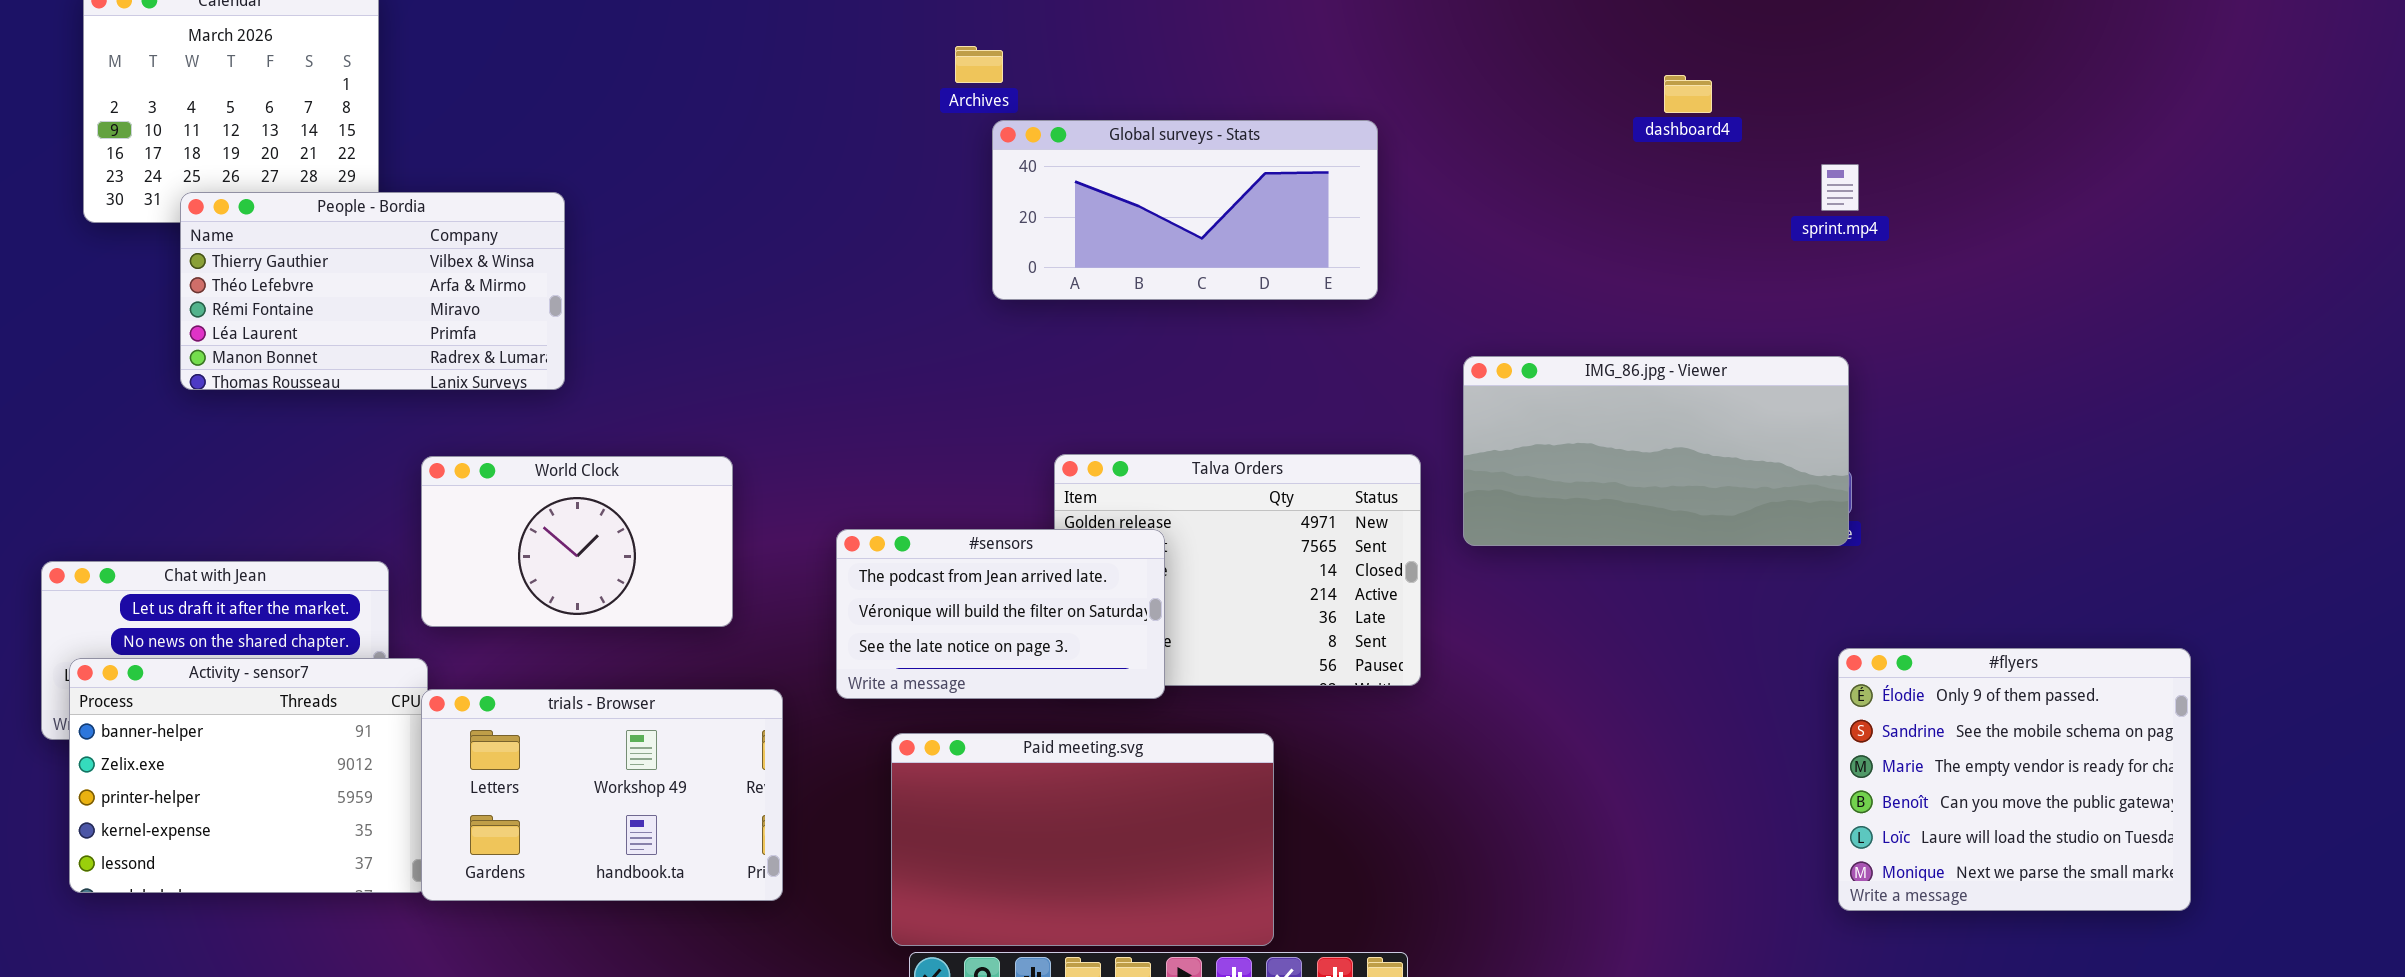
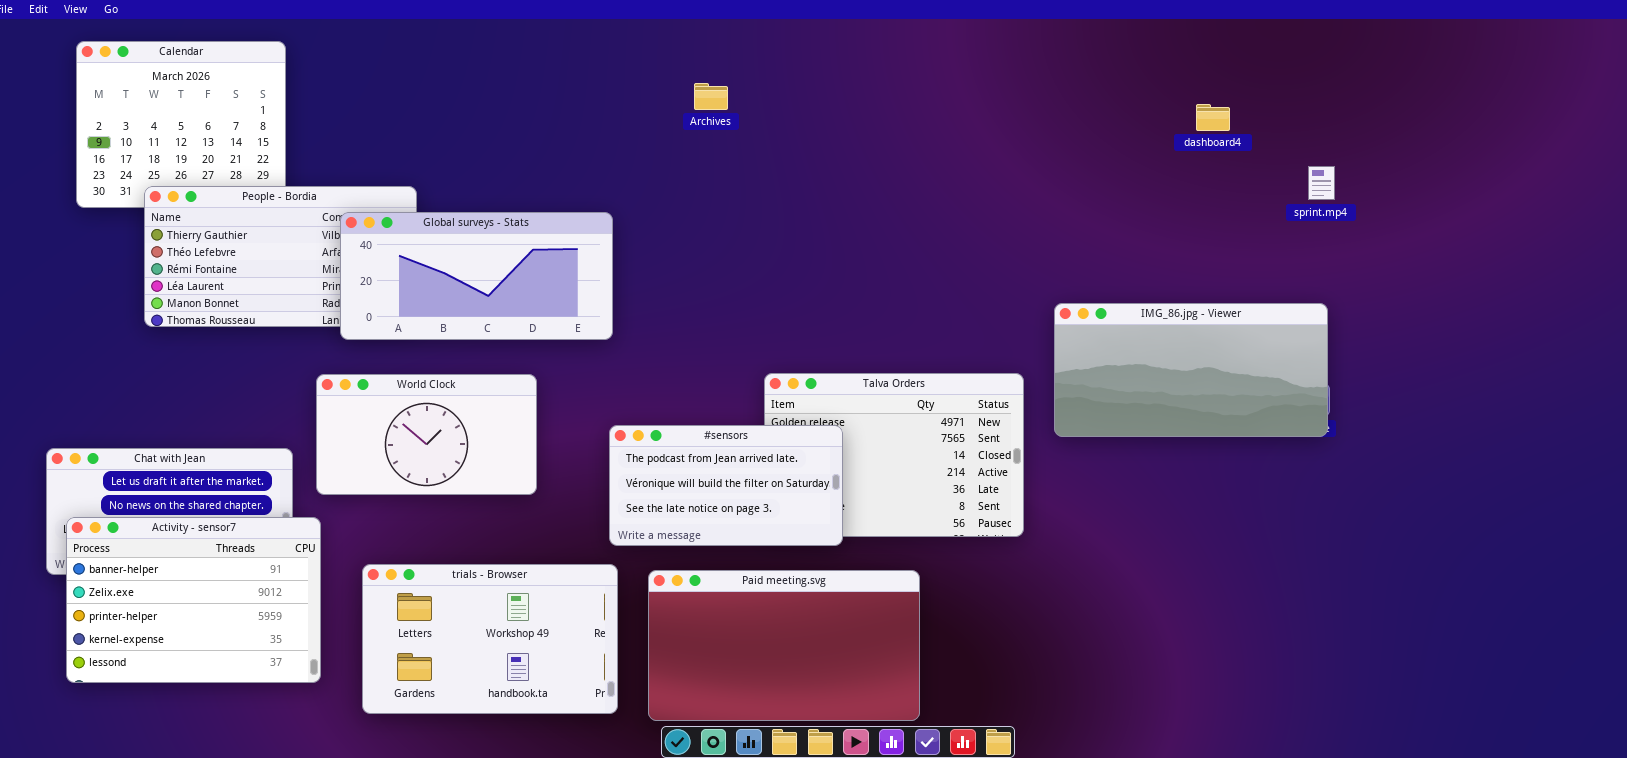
Global surveys - Stats: [992,120,1378,300] -> [340,212,613,340], moved
#flyers: [1838,648,2191,911] -> none, closed
trials - Browser: [421,689,783,901] -> [362,564,618,714], moved

